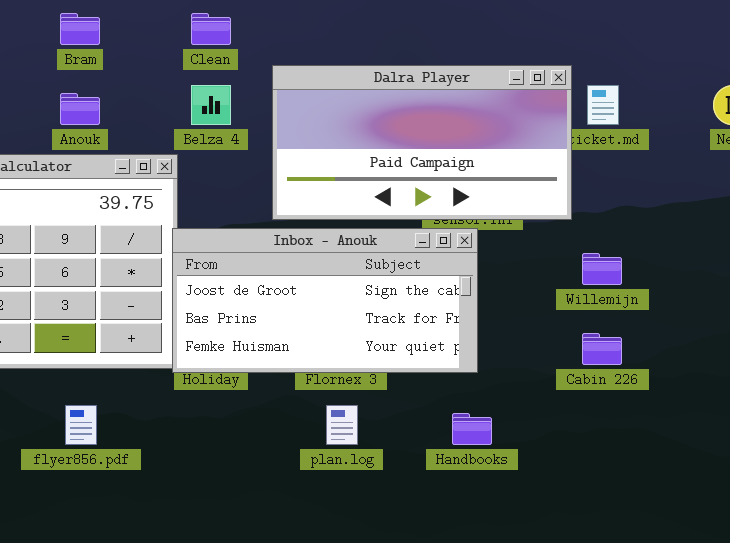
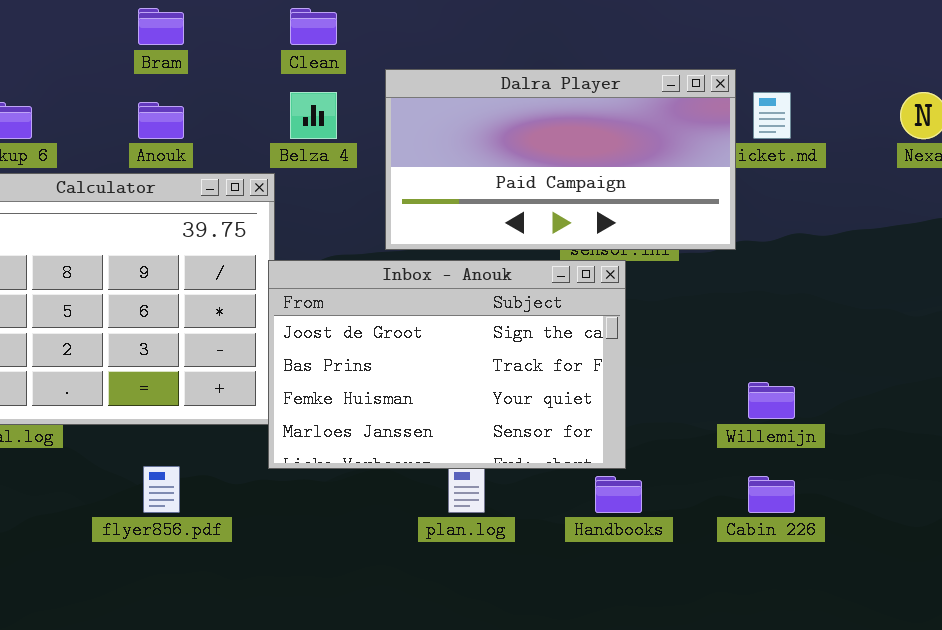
Inbox - Anouk: [172,228,478,373] -> [268,260,626,469], resized
Willemijn: [582,253,622,285] -> [748,382,795,419], moved
Cabin 226: [582,333,622,365] -> [748,476,795,513], moved

